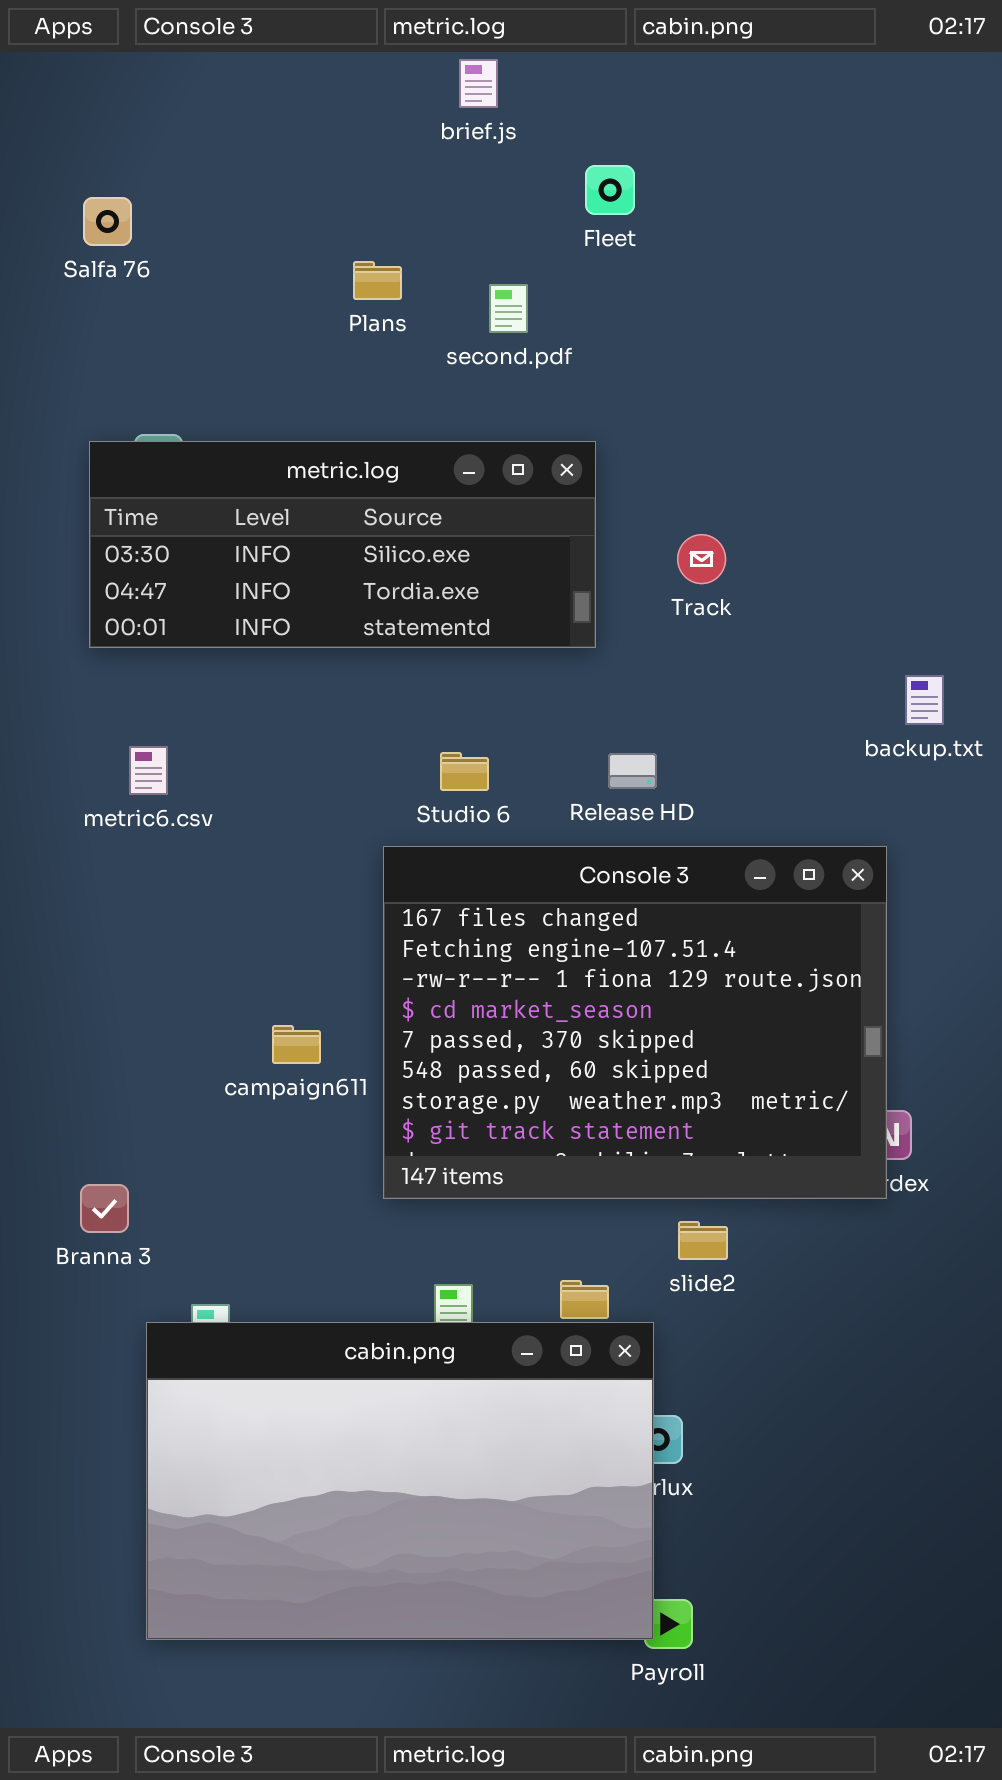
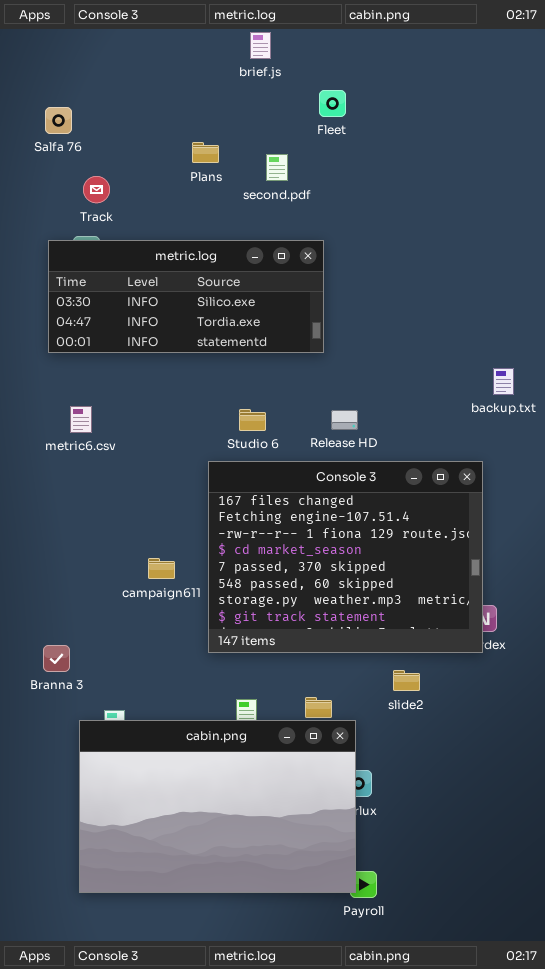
Track: [677,534,726,584] -> [83,176,110,203], moved
slide2: [678,1221,728,1260] -> [393,670,420,691], moved

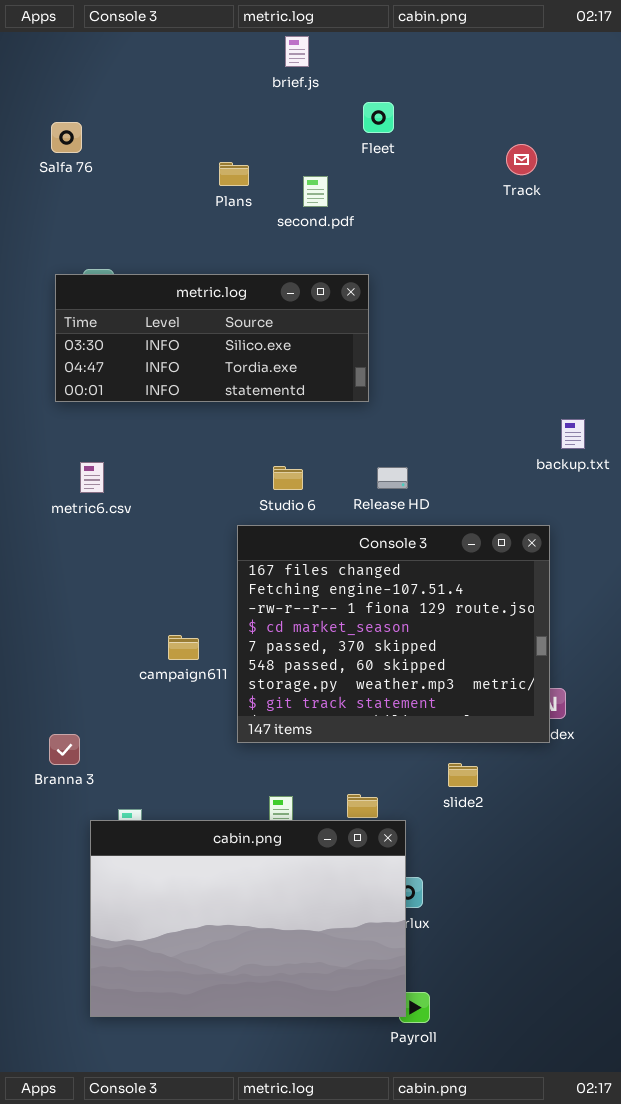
Track: [83,176,110,203] -> [506,144,537,175], moved

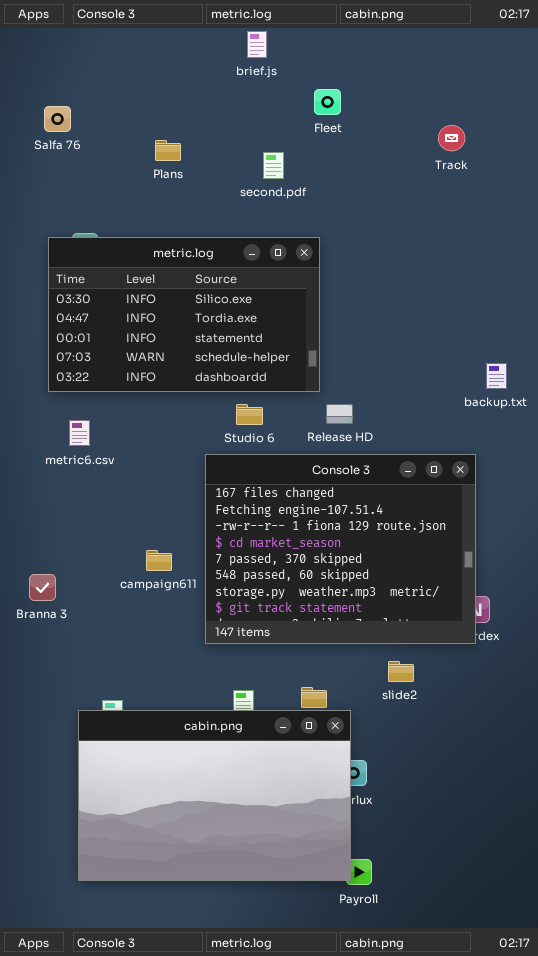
Plans: [219,162,249,186] -> [155,140,181,161], moved
metric.log: [55,274,369,402] -> [48,237,320,392], resized
metric6.csv: [80,462,104,493] -> [69,420,90,446], moved
Branna 3: [49,734,80,765] -> [29,574,56,601], moved

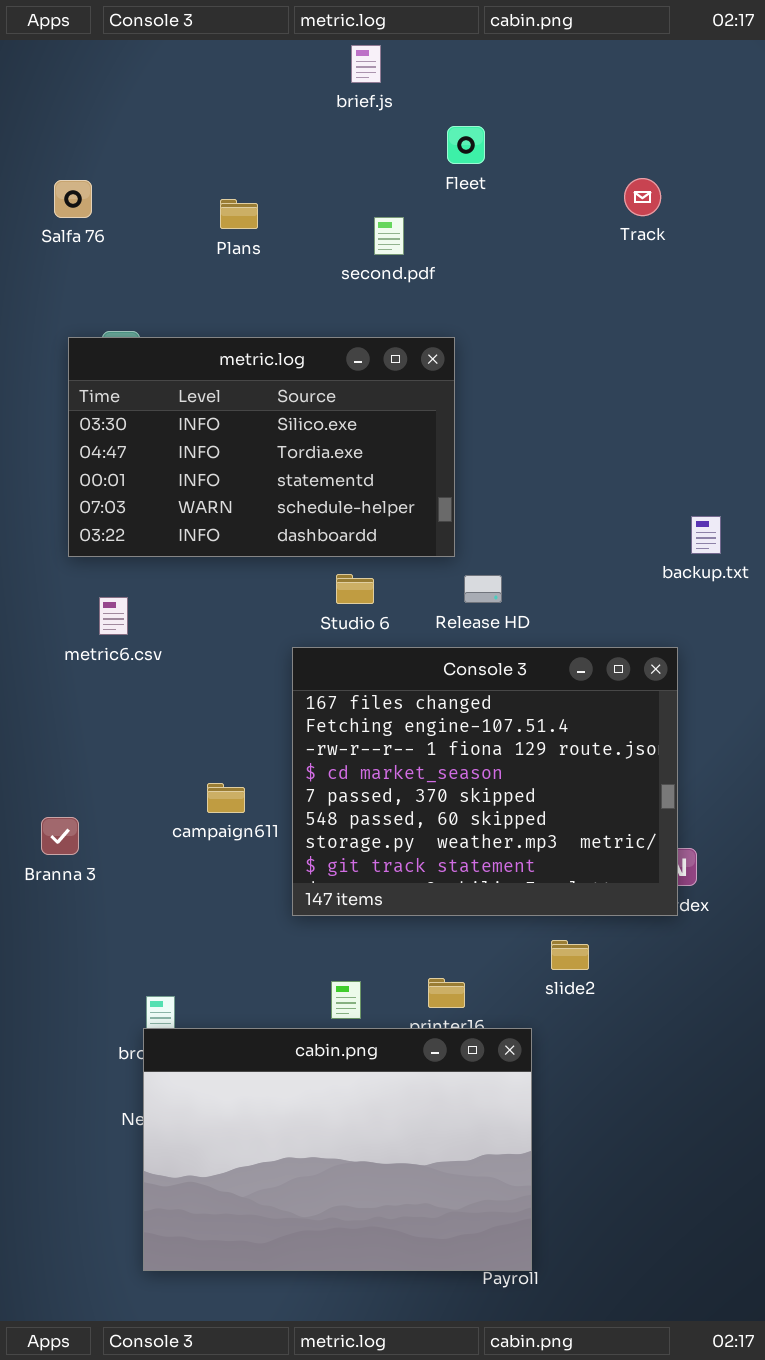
Salfa 76: [44,106,71,132] -> [54,180,92,218], moved
cabin.png: [78,710,351,881] -> [143,1028,532,1271], moved

